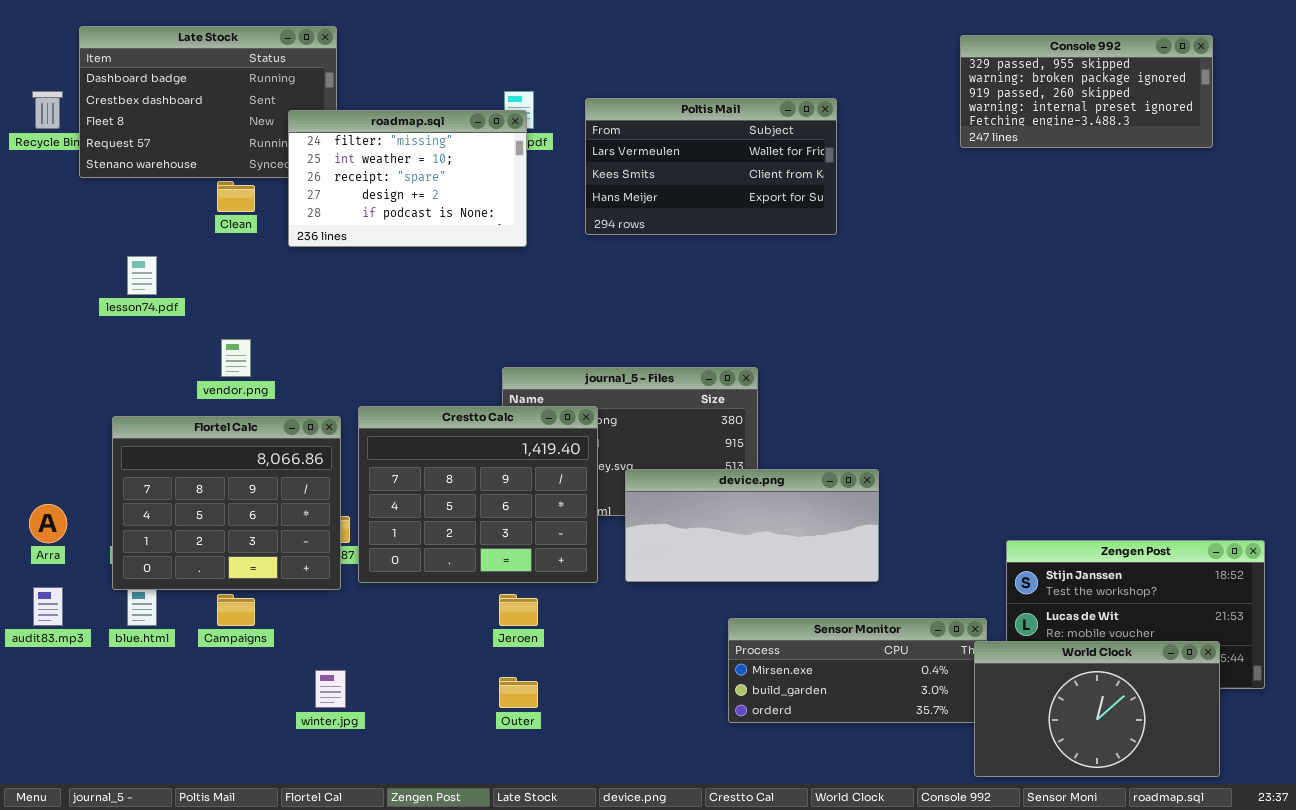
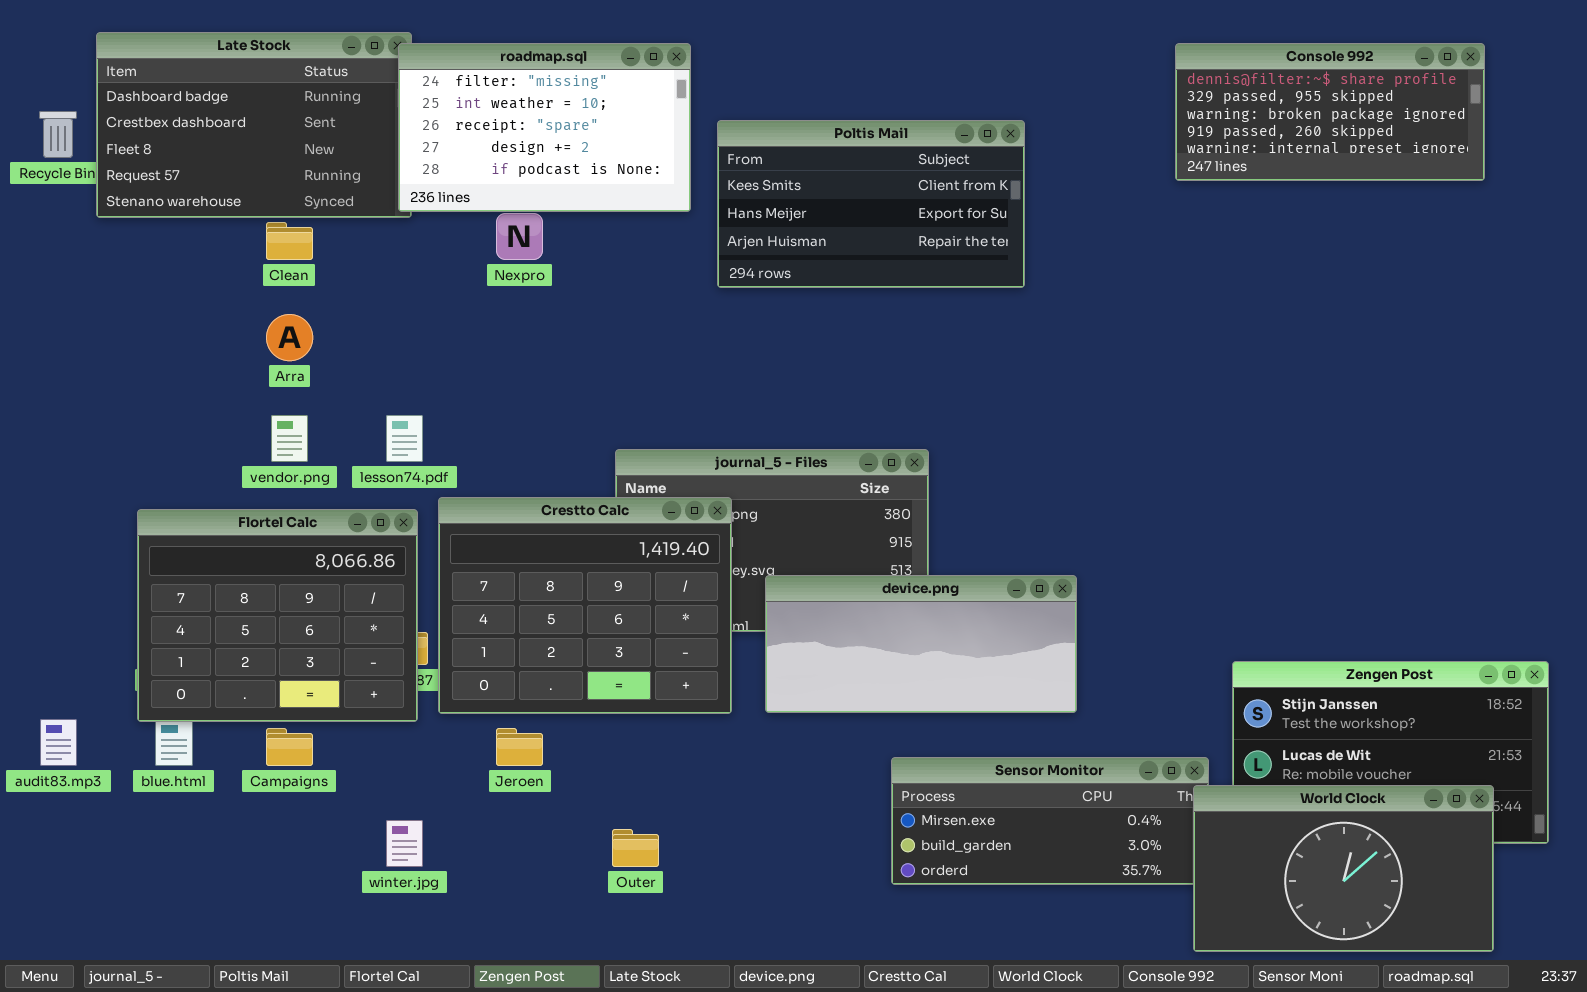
Console 992: [960,35,1213,148] -> [1175,43,1485,181], scrolled up 1 row
Poltis Mail: [585,98,837,235] -> [717,120,1025,288], scrolled down 1 row
roadmap.sql: [288,110,527,247] -> [398,43,691,212], moved
lesson74.pdf: [127,256,157,295] -> [386,415,423,462], moved
Arra: [29,504,67,543] -> [266,314,313,361], moved
Jeroen: [499,594,538,626] -> [496,728,543,766], moved

